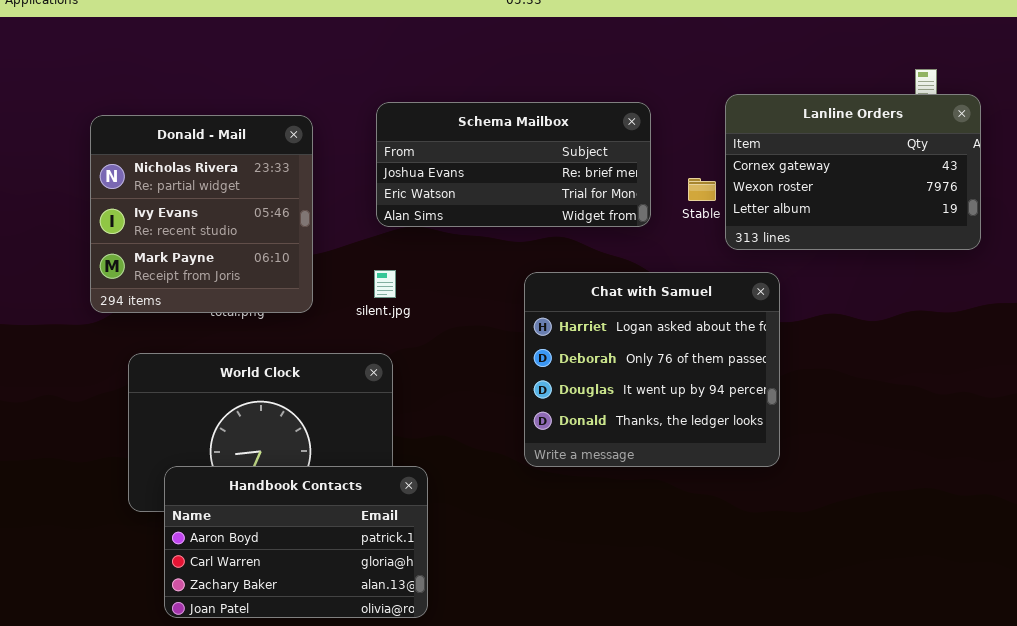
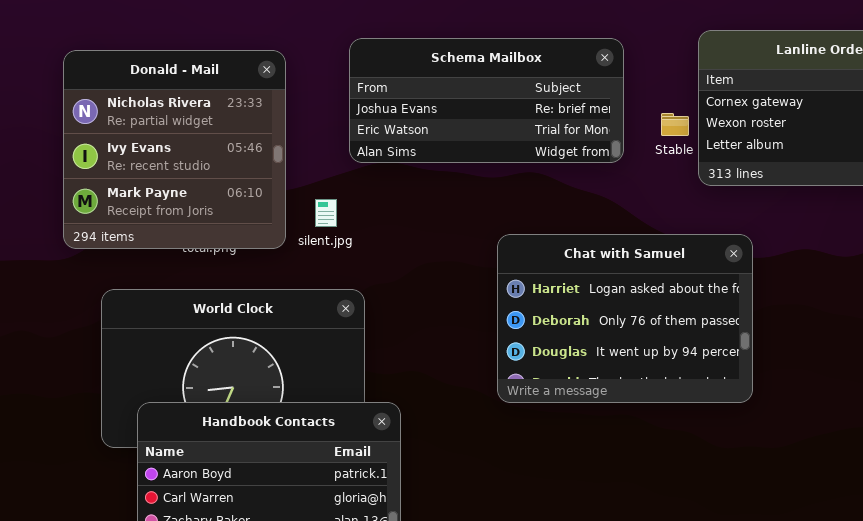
silent.jpg: [374,270,396,298] -> [315,199,337,227], moved
Chat with Samuel: [524,272,780,467] -> [497,234,753,403], resized

